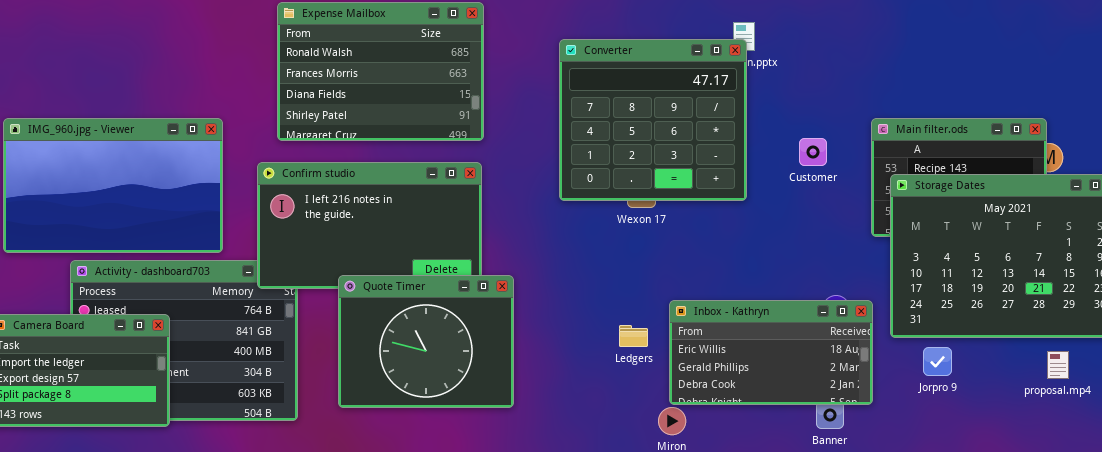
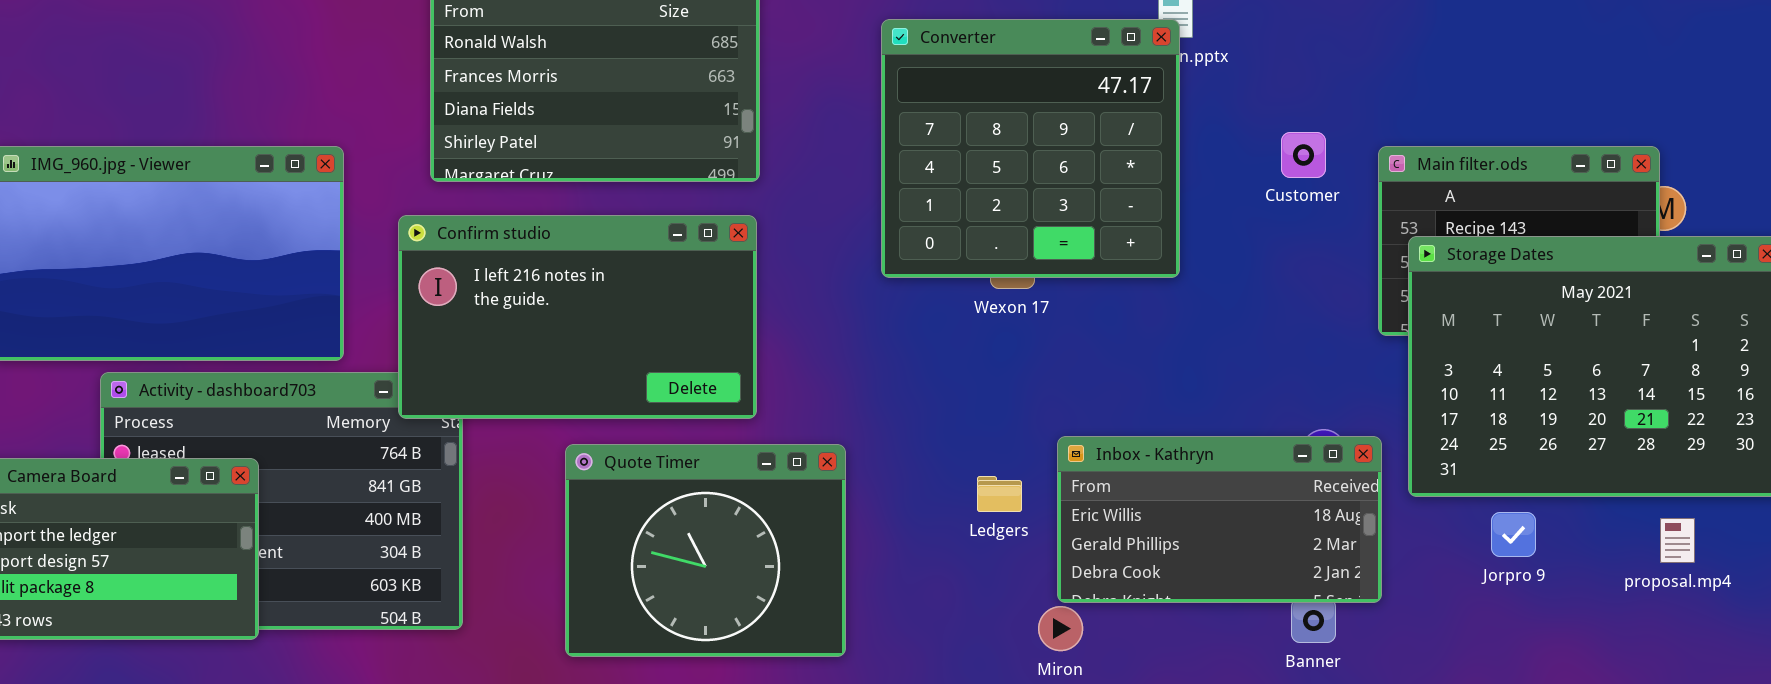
Customer: [799,138,827,166] -> [1281,132,1326,178], moved
Quote Timer: [338,275,514,408] -> [565,444,846,657], moved
Jorpro 9: [923,347,952,376] -> [1491,512,1536,557], moved

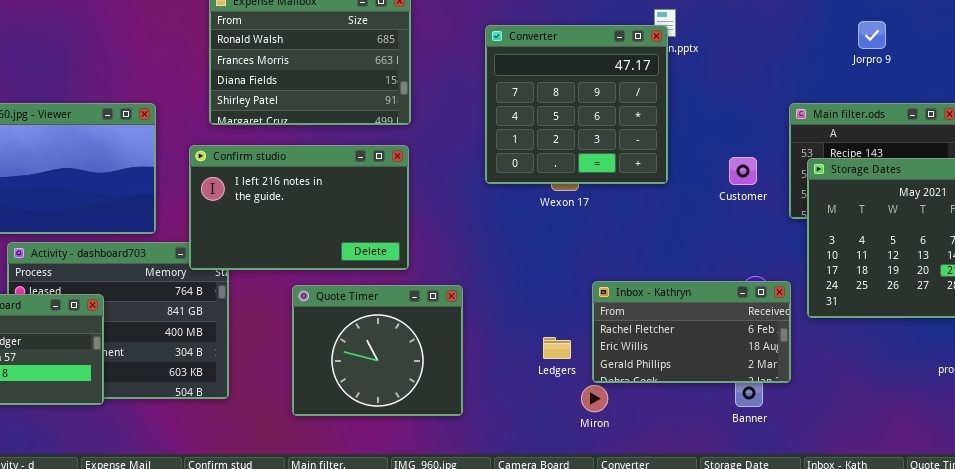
Customer: [1281,132,1326,178] -> [729,157,757,185], moved
Inbox - Kathryn: [1057,436,1382,603] -> [592,281,791,383], scrolled up 1 row
Ledgers: [977,476,1022,512] -> [543,337,571,359], moved
Jorpro 9: [1491,512,1536,557] -> [858,21,886,49], moved

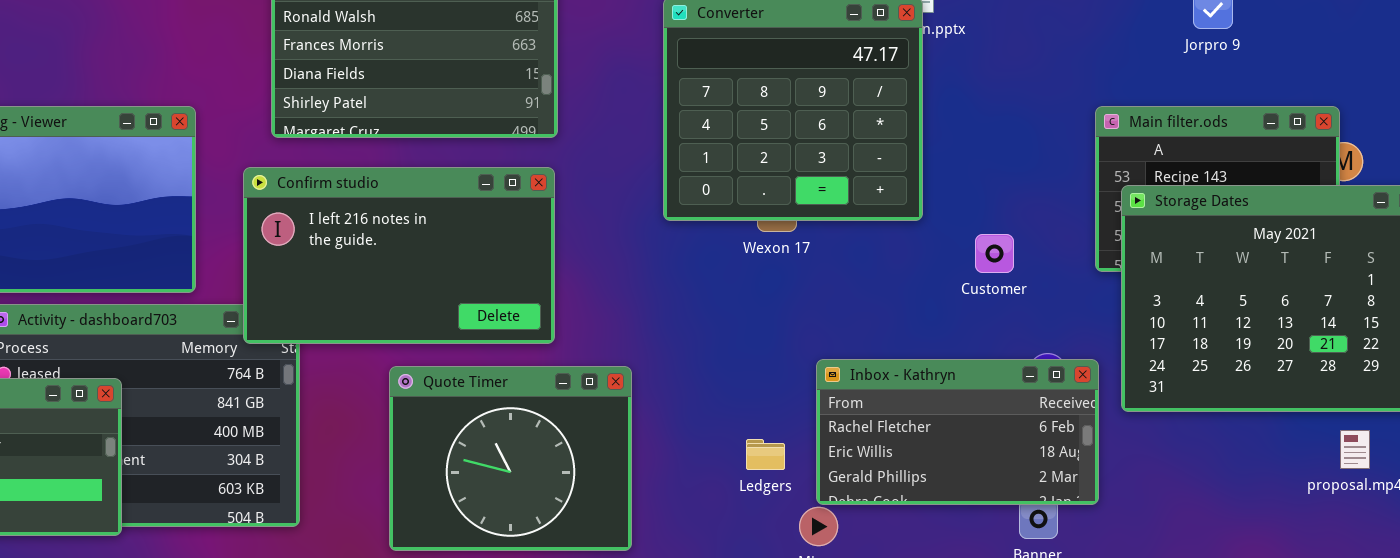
Customer: [729,157,757,185] -> [975,234,1014,273], moved

